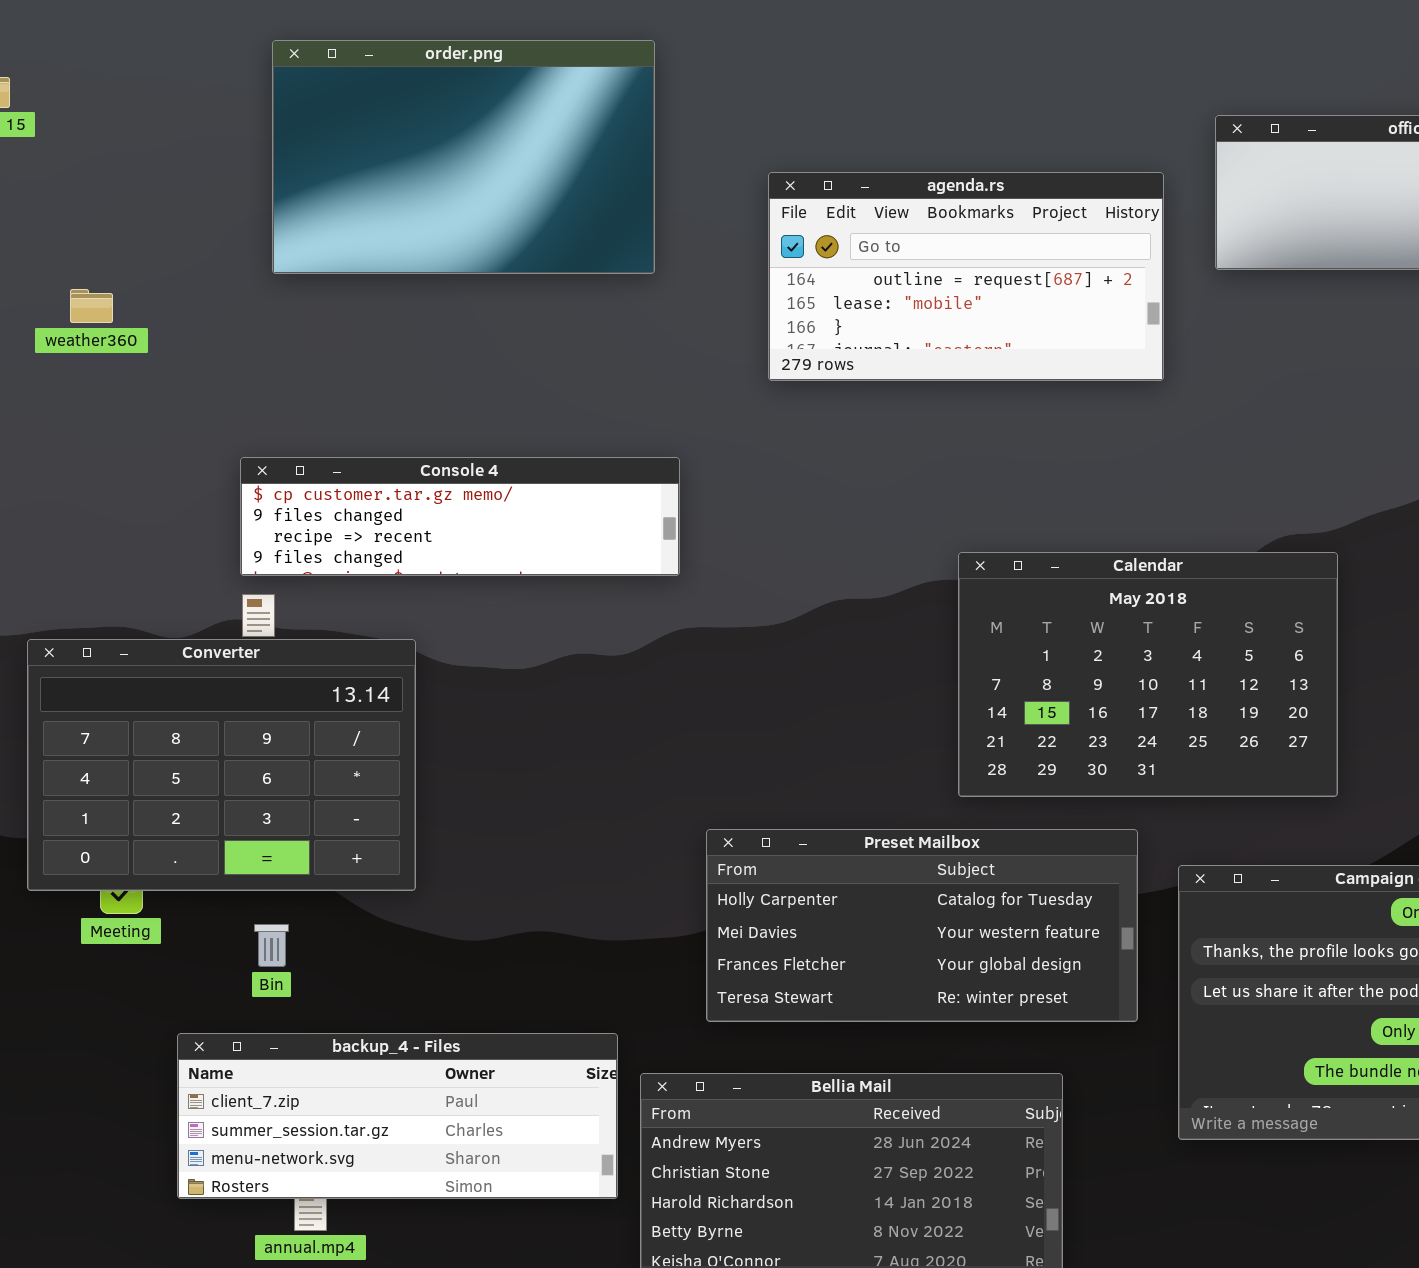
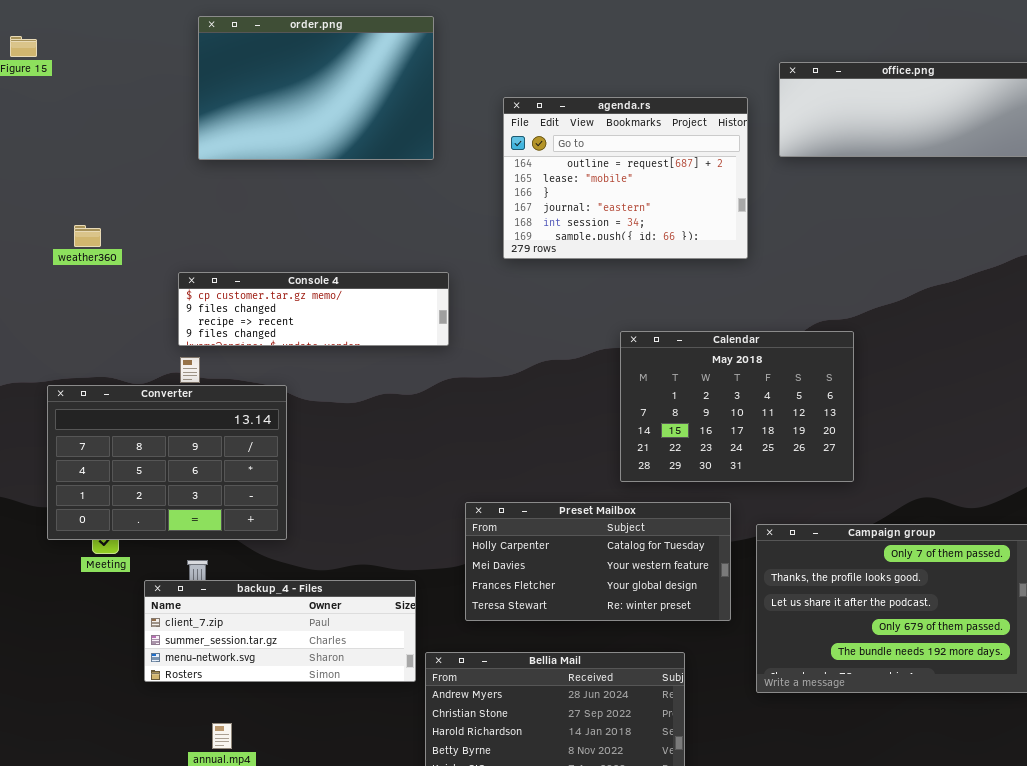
agenda.rs: [768,172,1164,381] -> [503,97,748,259], resized
weather360: [70,289,113,323] -> [74,225,101,247], moved
backup_4 - Files: [177,1033,618,1199] -> [144,580,416,682], moved

